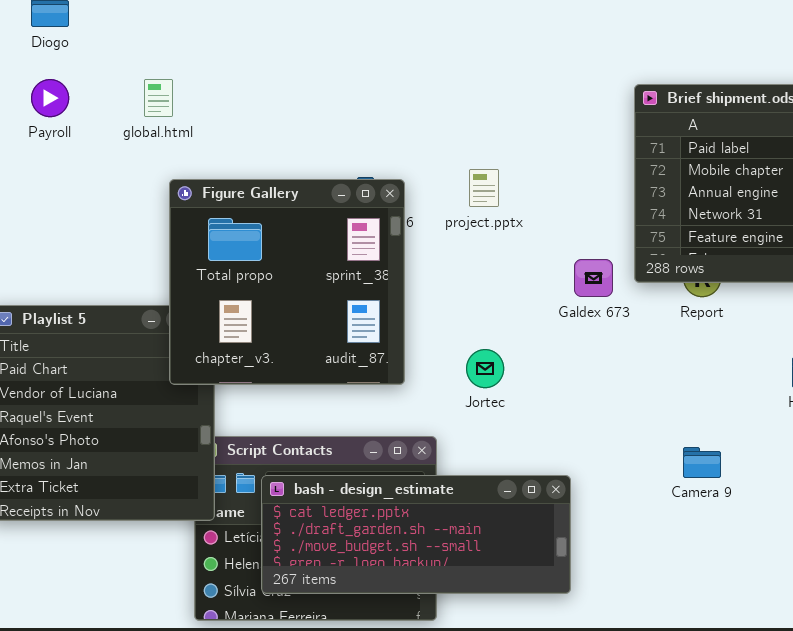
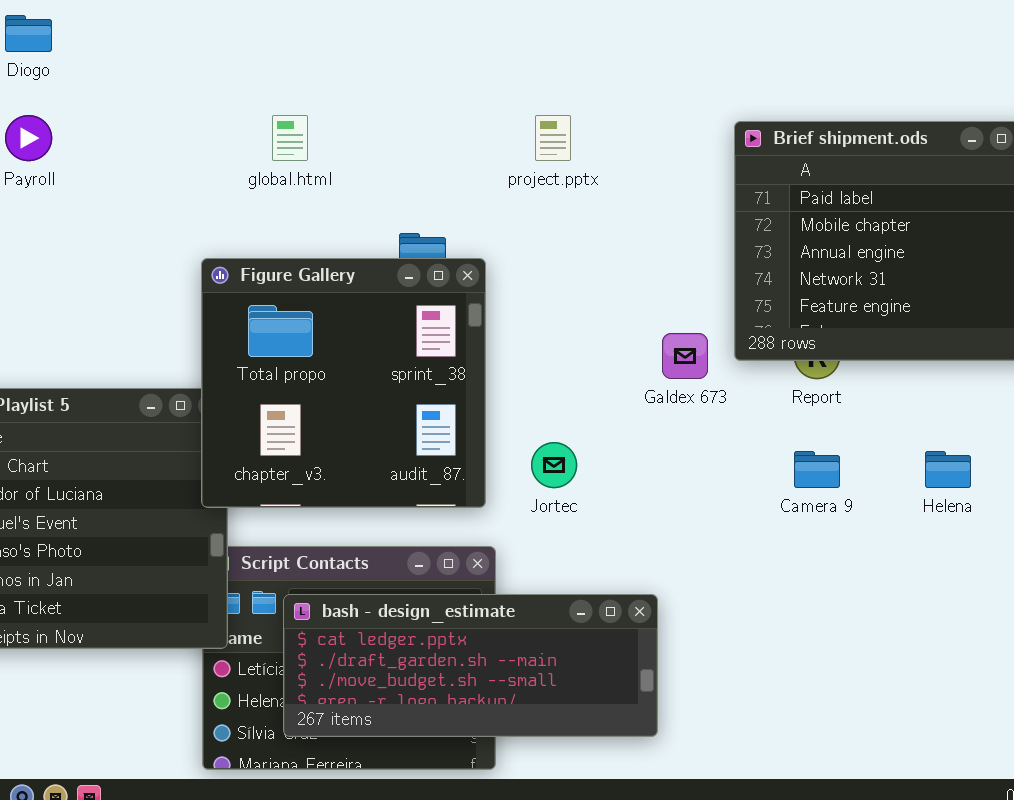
global.html: [144,79,173,117] -> [272,115,308,161], moved
project.pptx: [469,169,499,207] -> [535,115,571,161], moved
Figure Gallery: [169,179,405,385] -> [201,258,486,508], moved
Camera 9: [683,447,721,478] -> [794,451,840,488], moved

